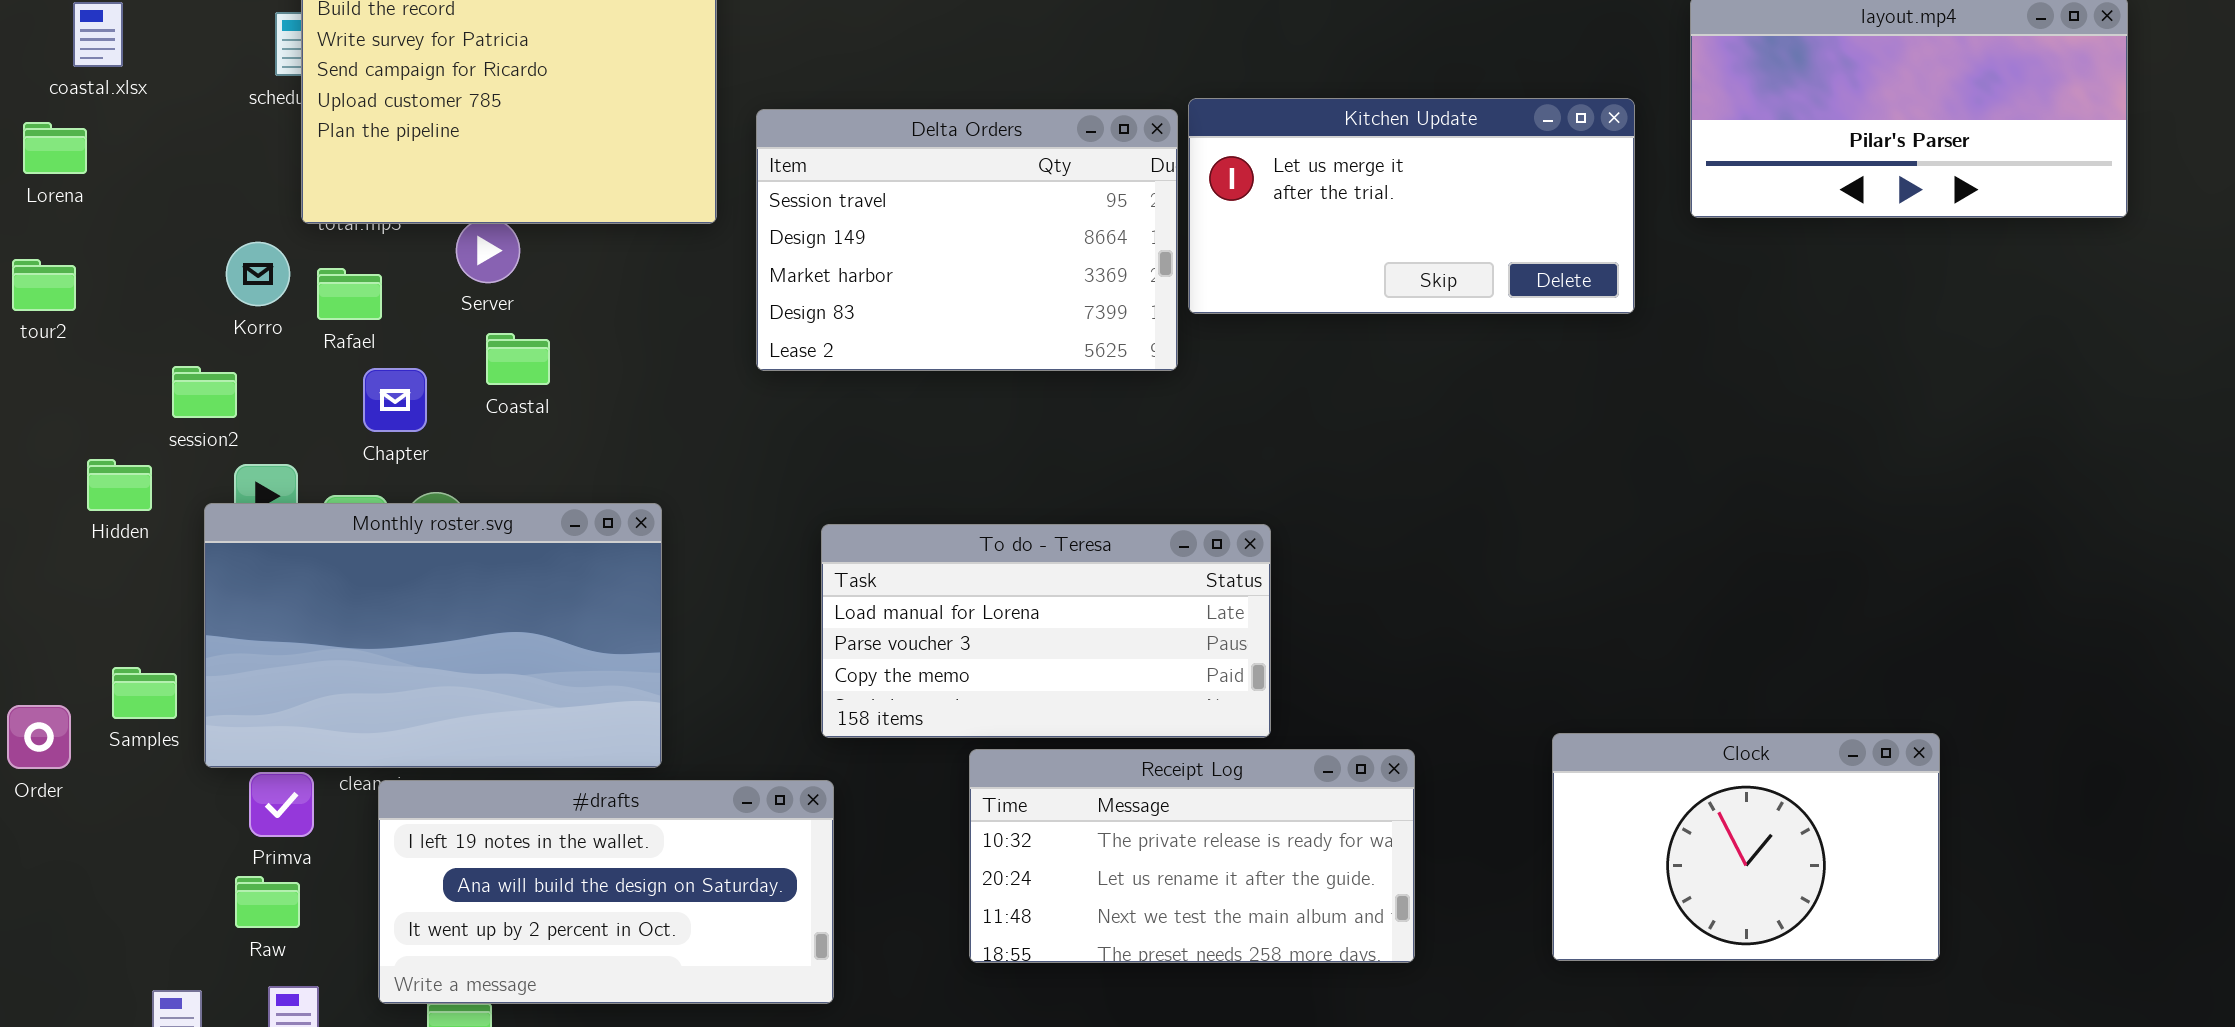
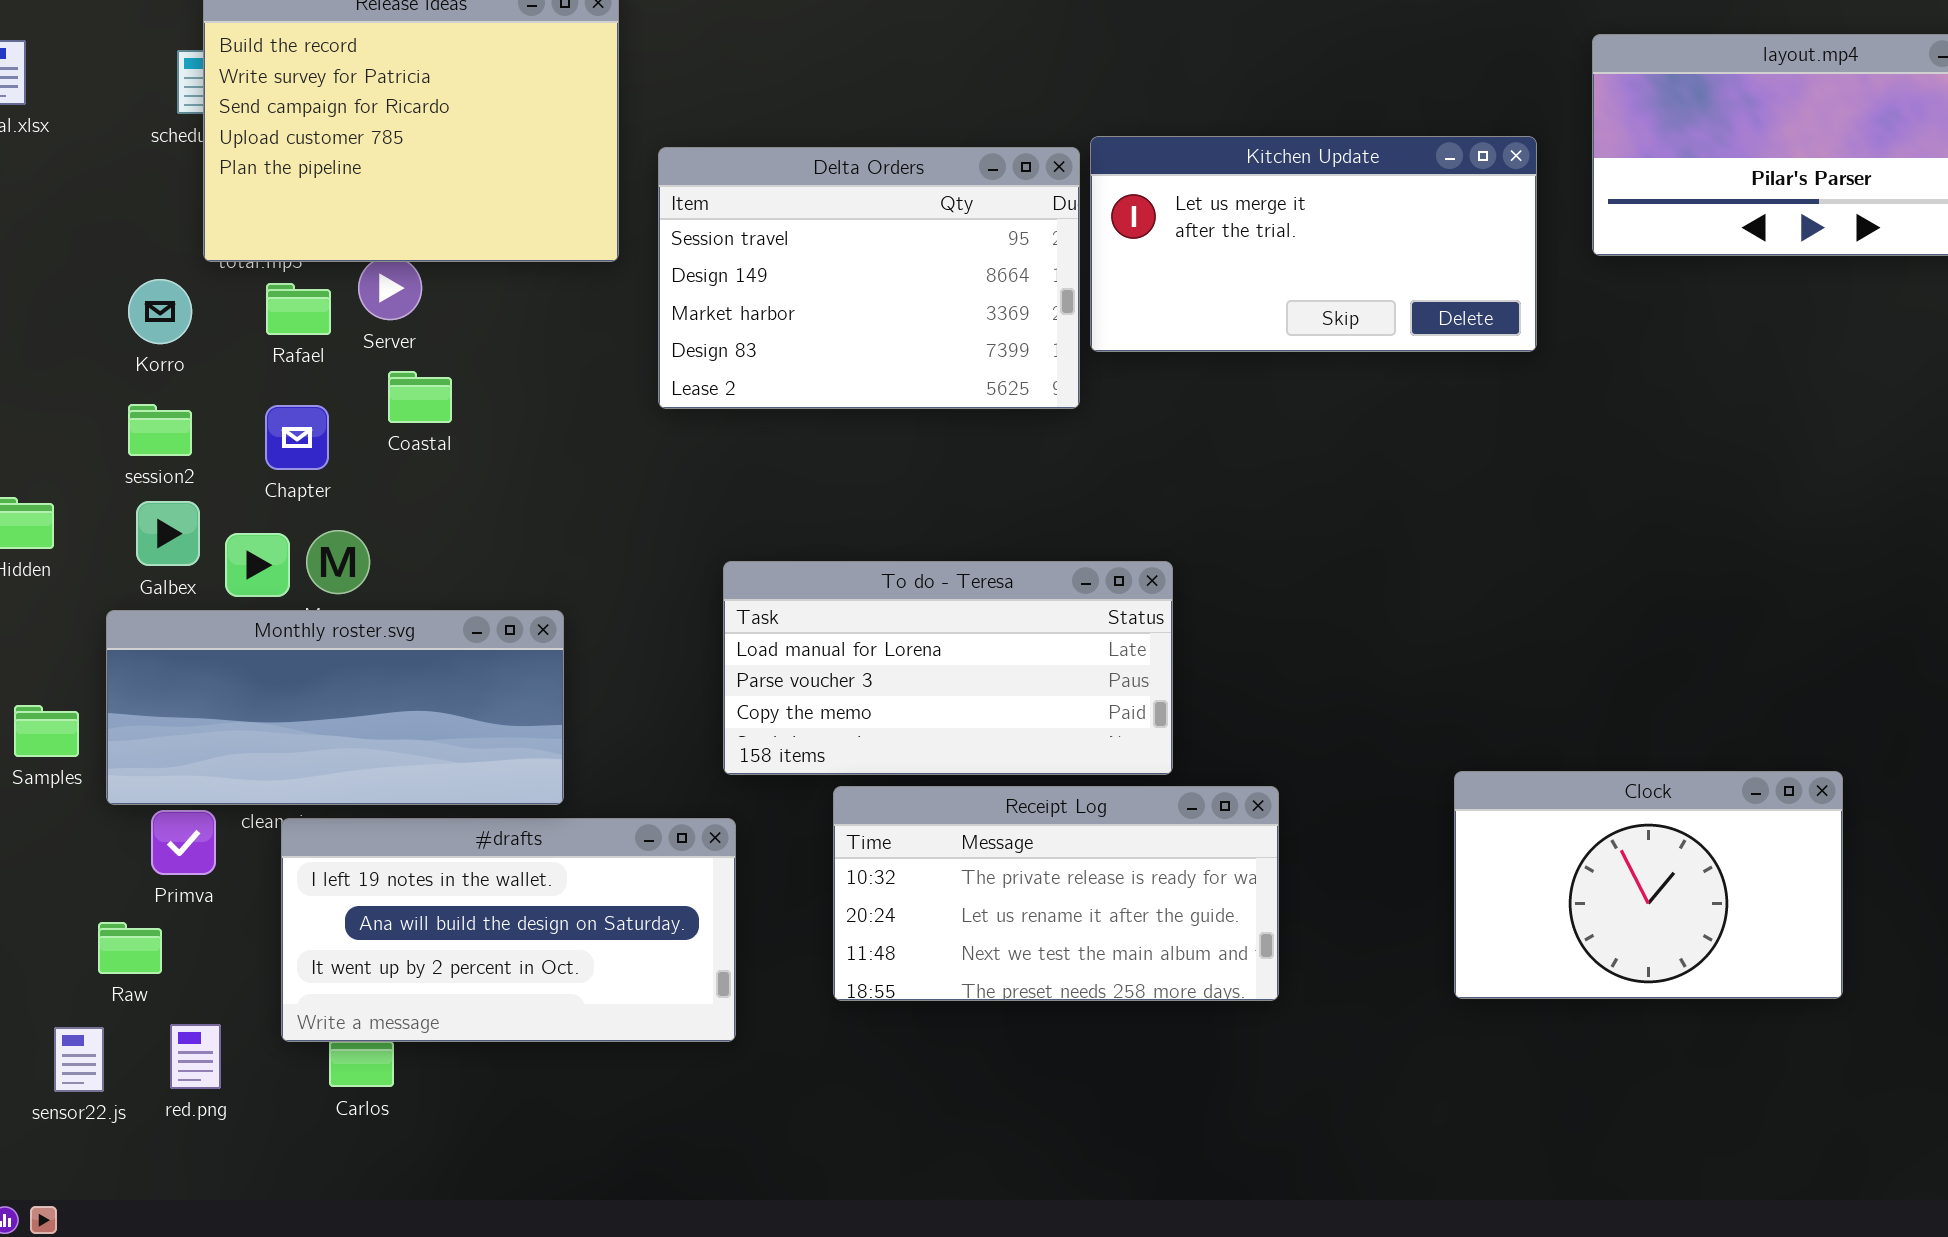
Rafael: [317,268,382,320] -> [266,283,331,335], moved
session2: [172,366,237,418] -> [128,404,192,456], moved
Monthly roster.svg: [204,503,662,768] -> [106,610,564,805], resized
Receipt Log: [969,749,1415,963] -> [833,786,1279,1001], moved
Raw: [235,876,300,928] -> [98,922,162,974], moved

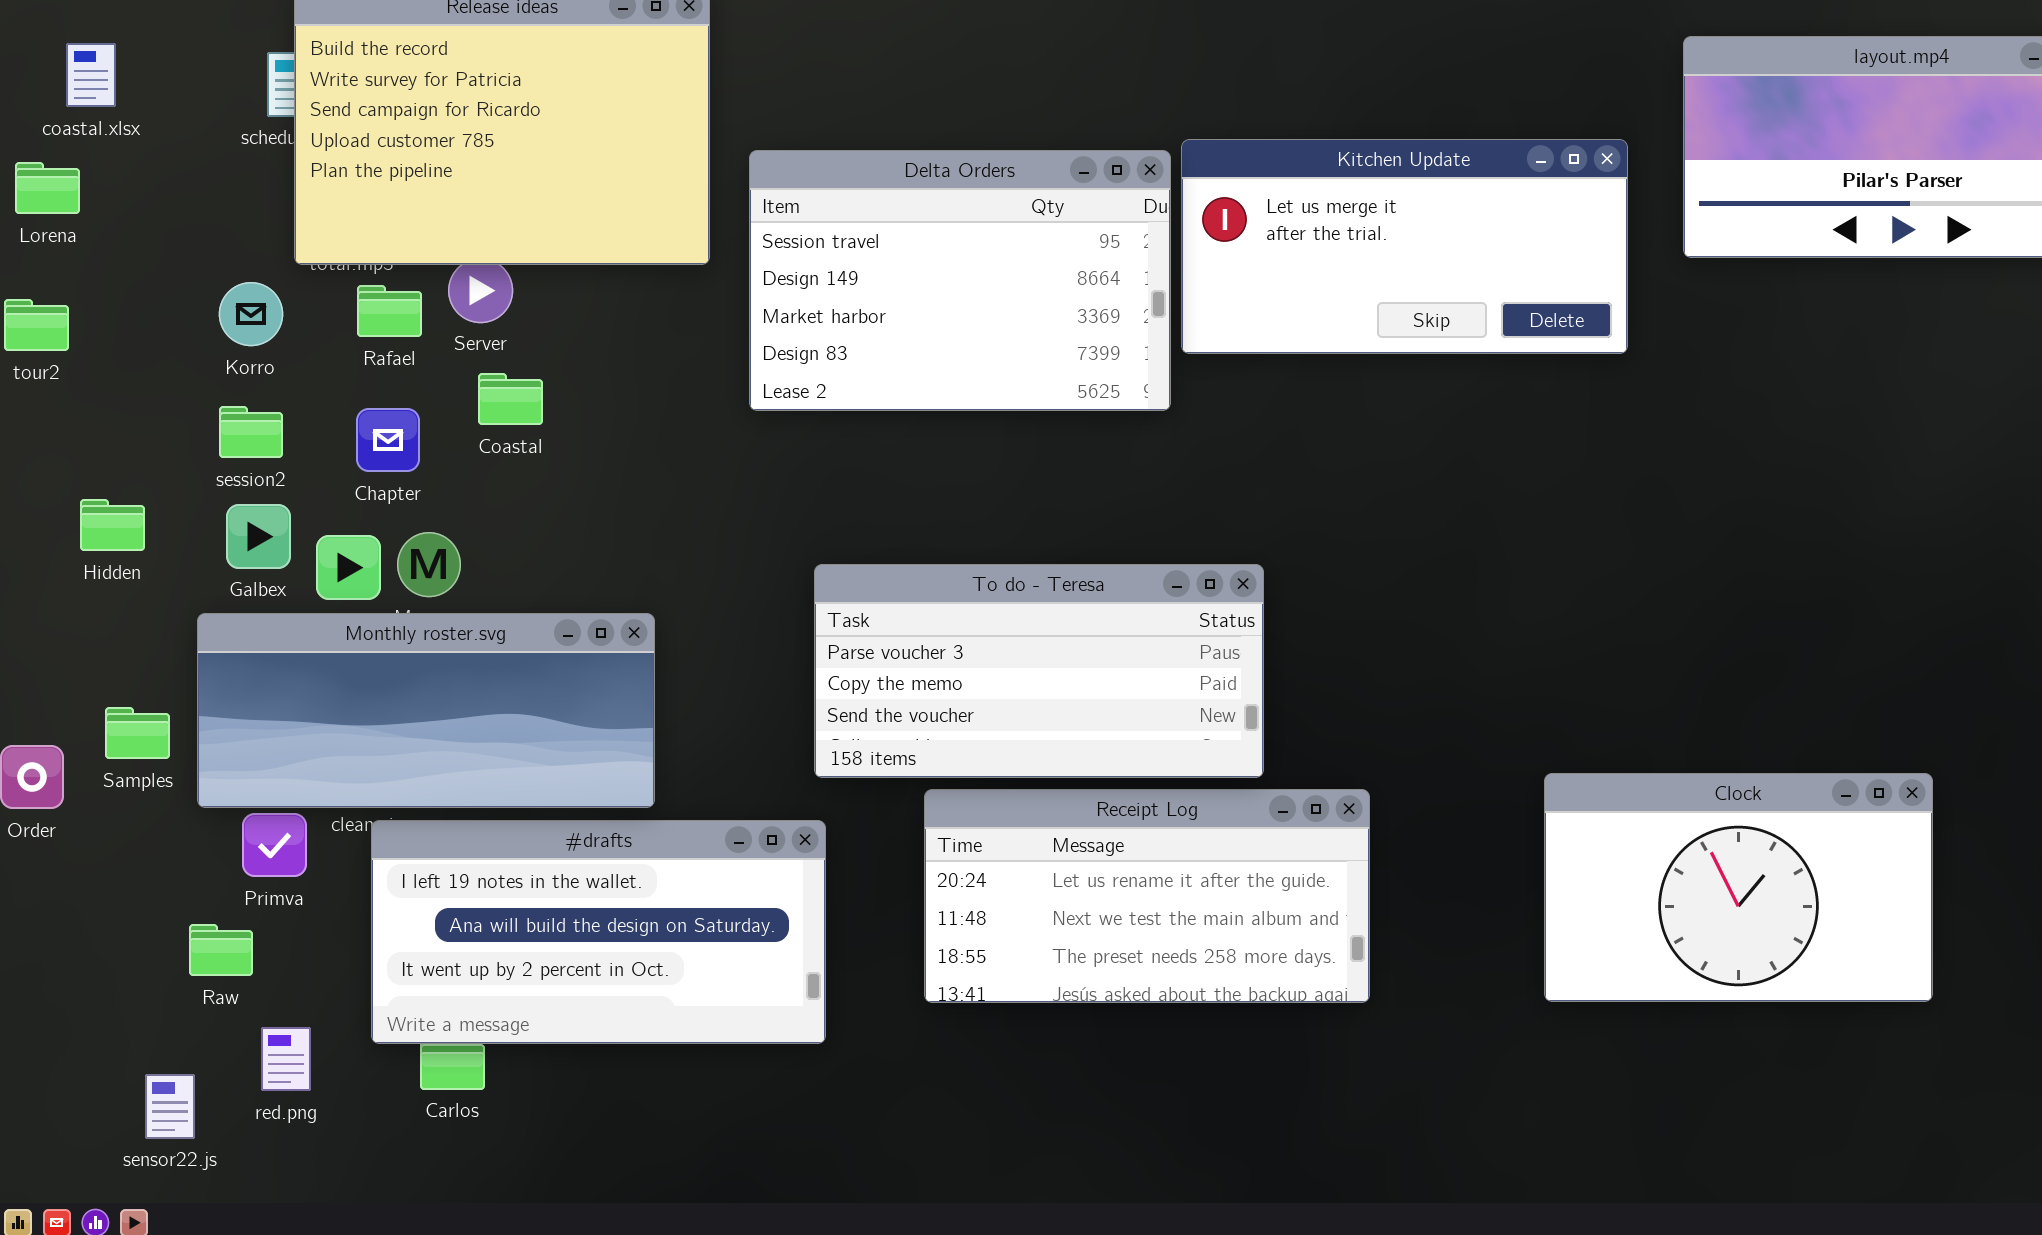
To do - Teresa: [723,561,1173,775] -> [814,564,1264,778], scrolled down 1 row
Receipt Log: [833,786,1279,1001] -> [924,789,1370,1003], scrolled down 1 row
sensor22.js: [54,1027,104,1092] -> [145,1074,195,1139], moved

